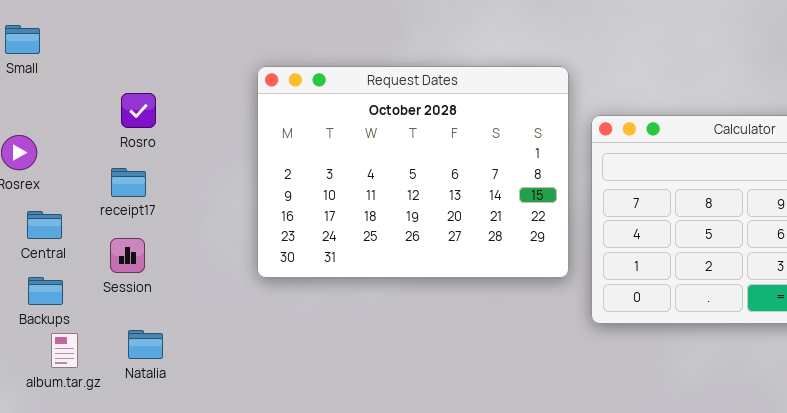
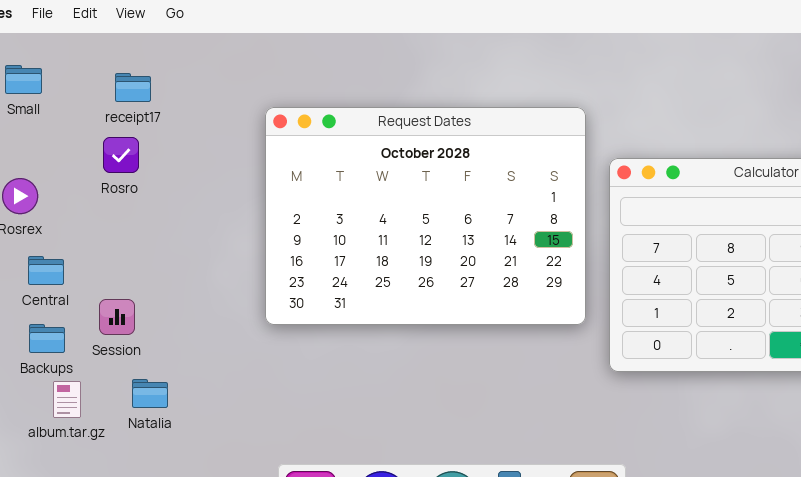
Rosro: [121,93,156,128] -> [103,137,139,173], moved
receipt17: [111,168,146,197] -> [115,73,151,102], moved
Session: [110,238,145,273] -> [99,299,135,335], moved

